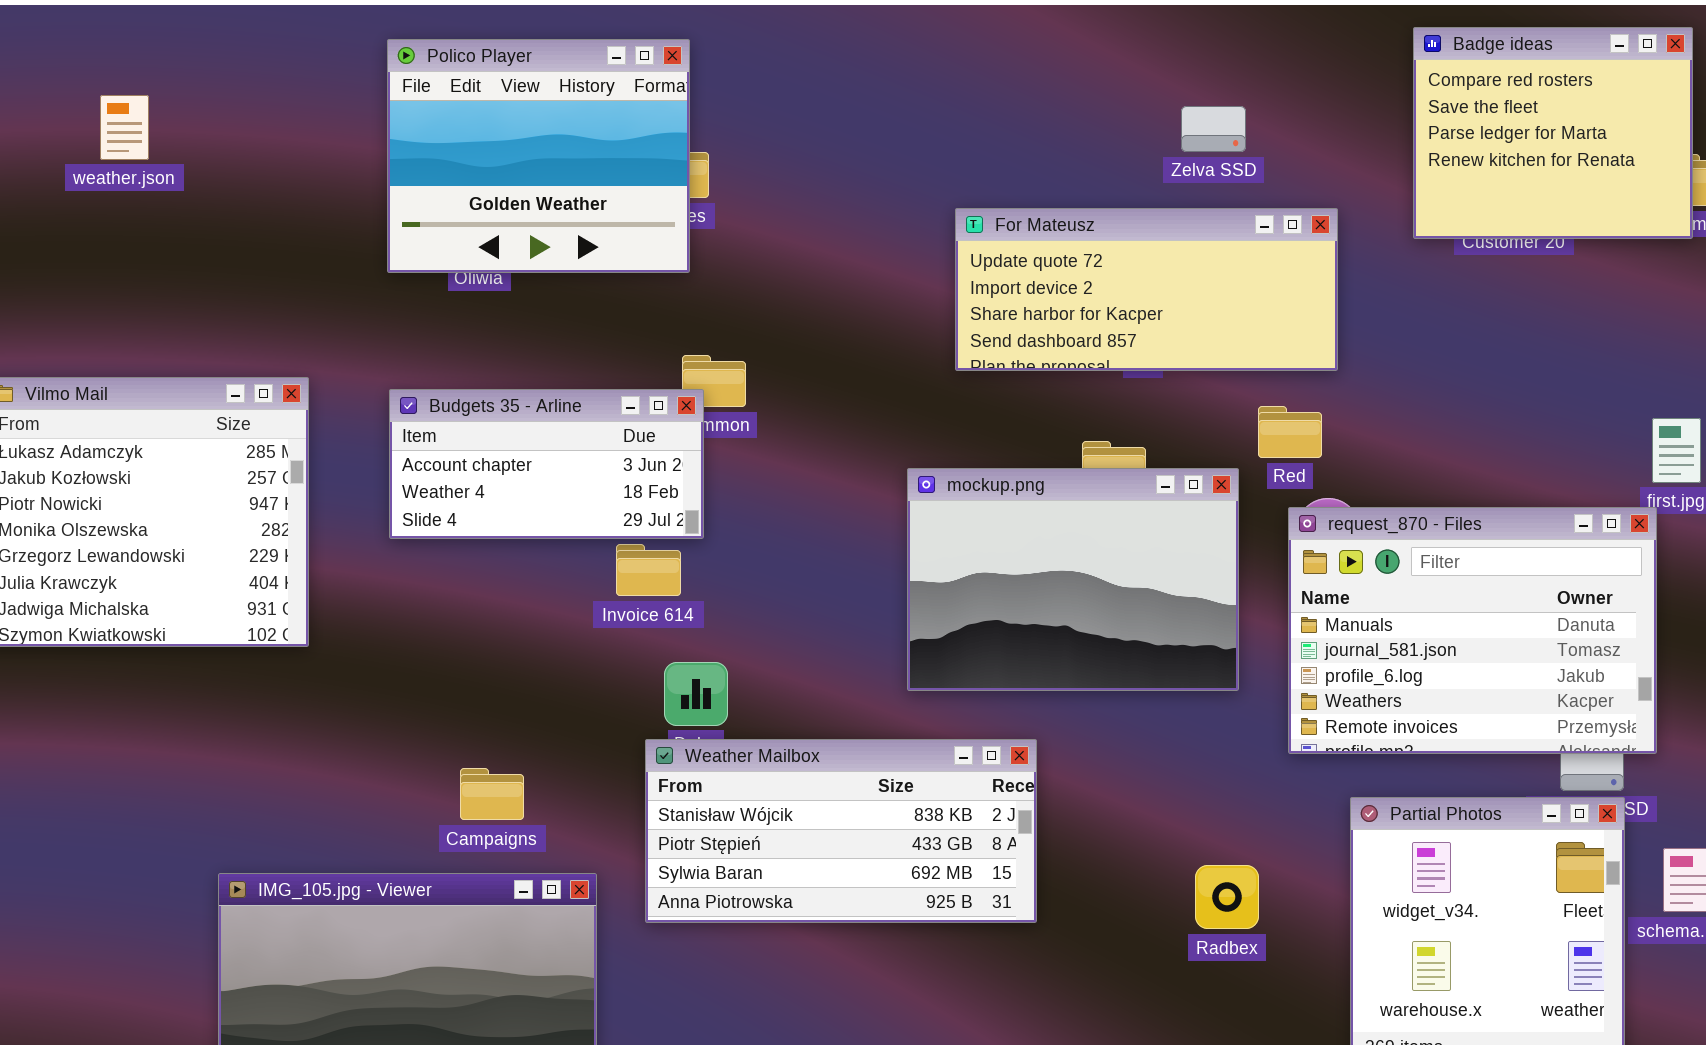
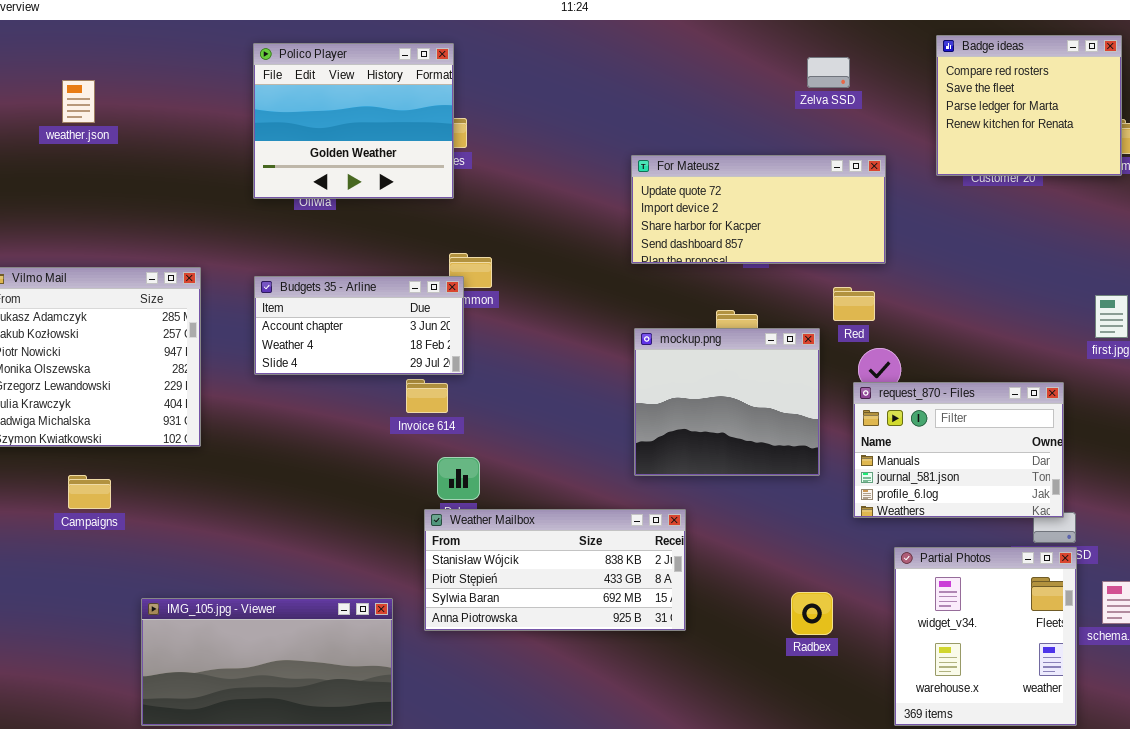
Zelva SSD: [1181,106,1246,152] -> [807,57,850,88], moved
mockup.png: [907,468,1239,691] -> [634,328,820,476], resized
request_870 - Files: [1288,507,1657,754] -> [853,382,1064,518], resized
Campaigns: [460,768,524,820] -> [68,475,111,509], moved

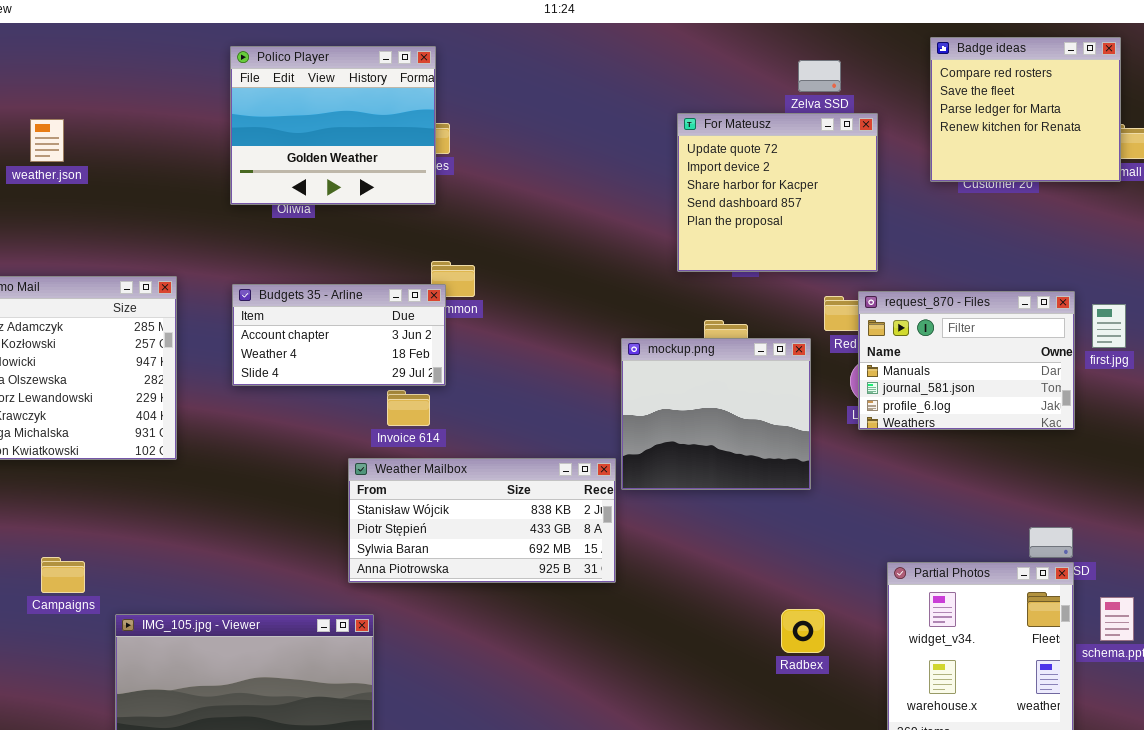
weather.json: [62,80,95,123] -> [30,119,64,162], moved
For Mateusz: [631,155,886,264] -> [677,113,878,272], resized
request_870 - Files: [853,382,1064,518] -> [858,291,1075,430], moved
Campaigns: [68,475,111,509] -> [41,557,85,593], moved
Weather Mailbox: [424,509,686,631] -> [348,458,616,583], moved

